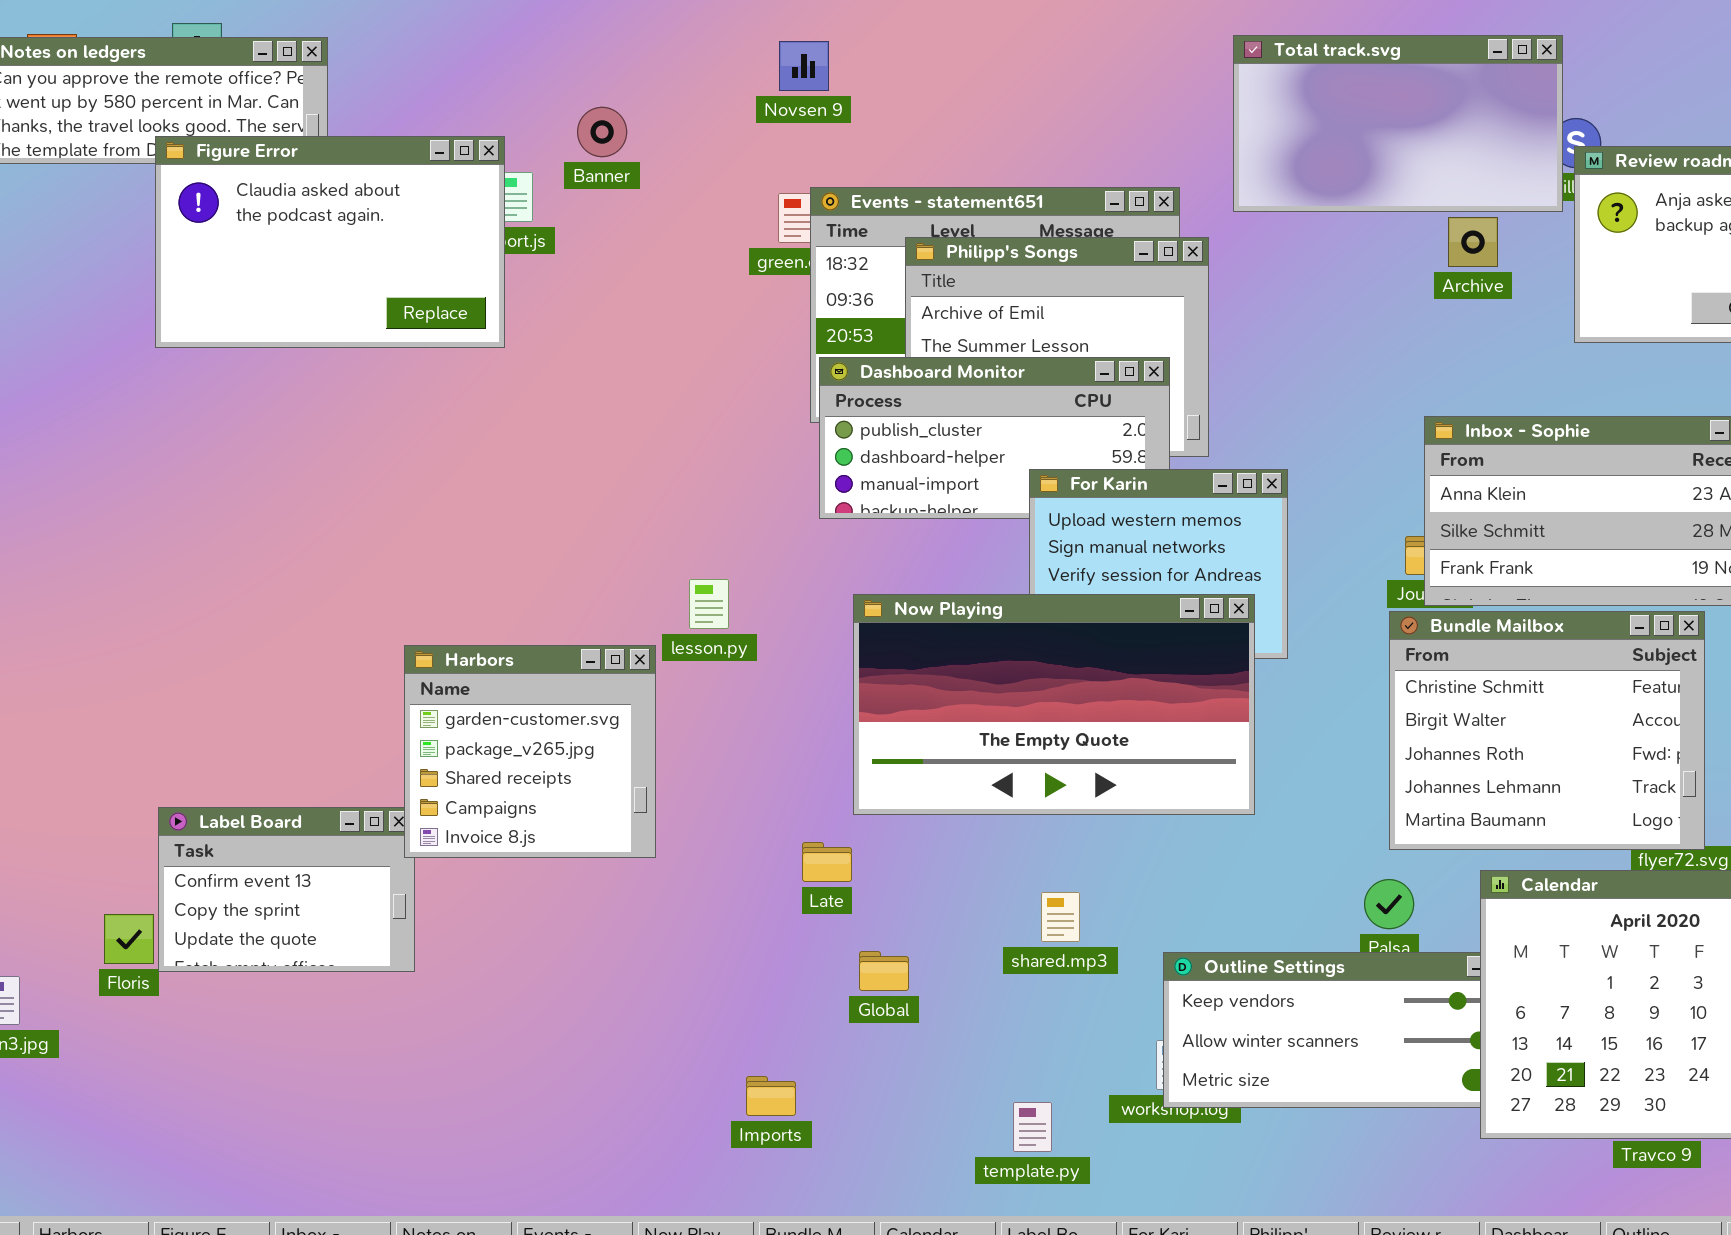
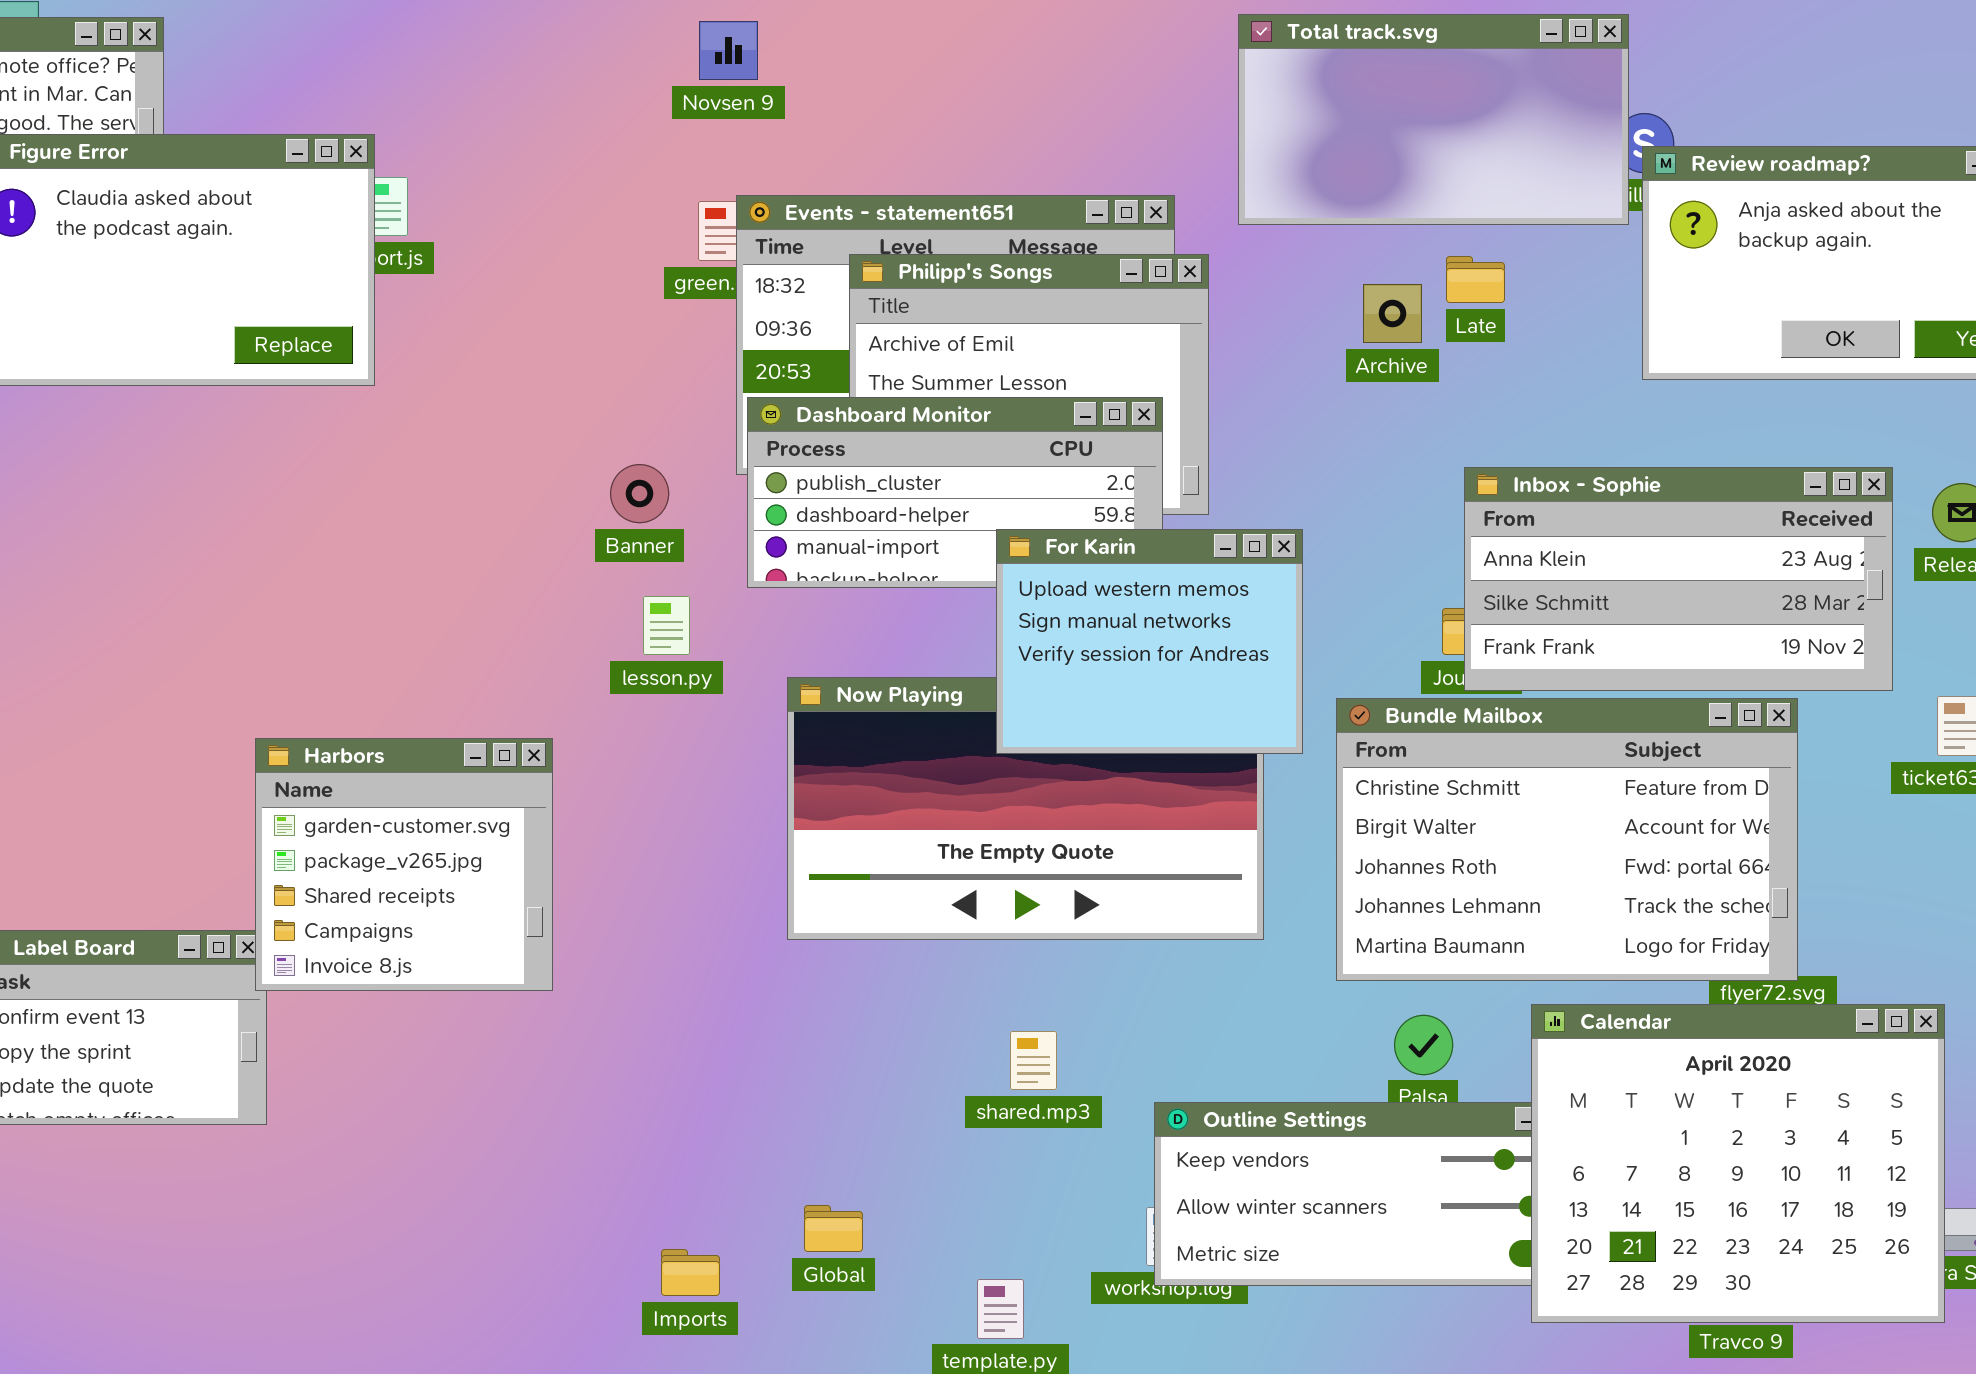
Banner: [577,107,627,157] -> [610,464,669,523], moved
Archive: [1448,217,1498,267] -> [1363,284,1422,343], moved
For Karin: [1029,469,1288,659] -> [996,529,1303,754], raised
lesson.py: [689,579,729,629] -> [643,596,690,655], moved
Bundle Mailbox: [1389,611,1705,850] -> [1336,698,1798,981], resized
Late: [802,842,852,882] -> [1446,256,1505,303], moved
Global: [859,951,909,991] -> [804,1205,863,1252], moved

